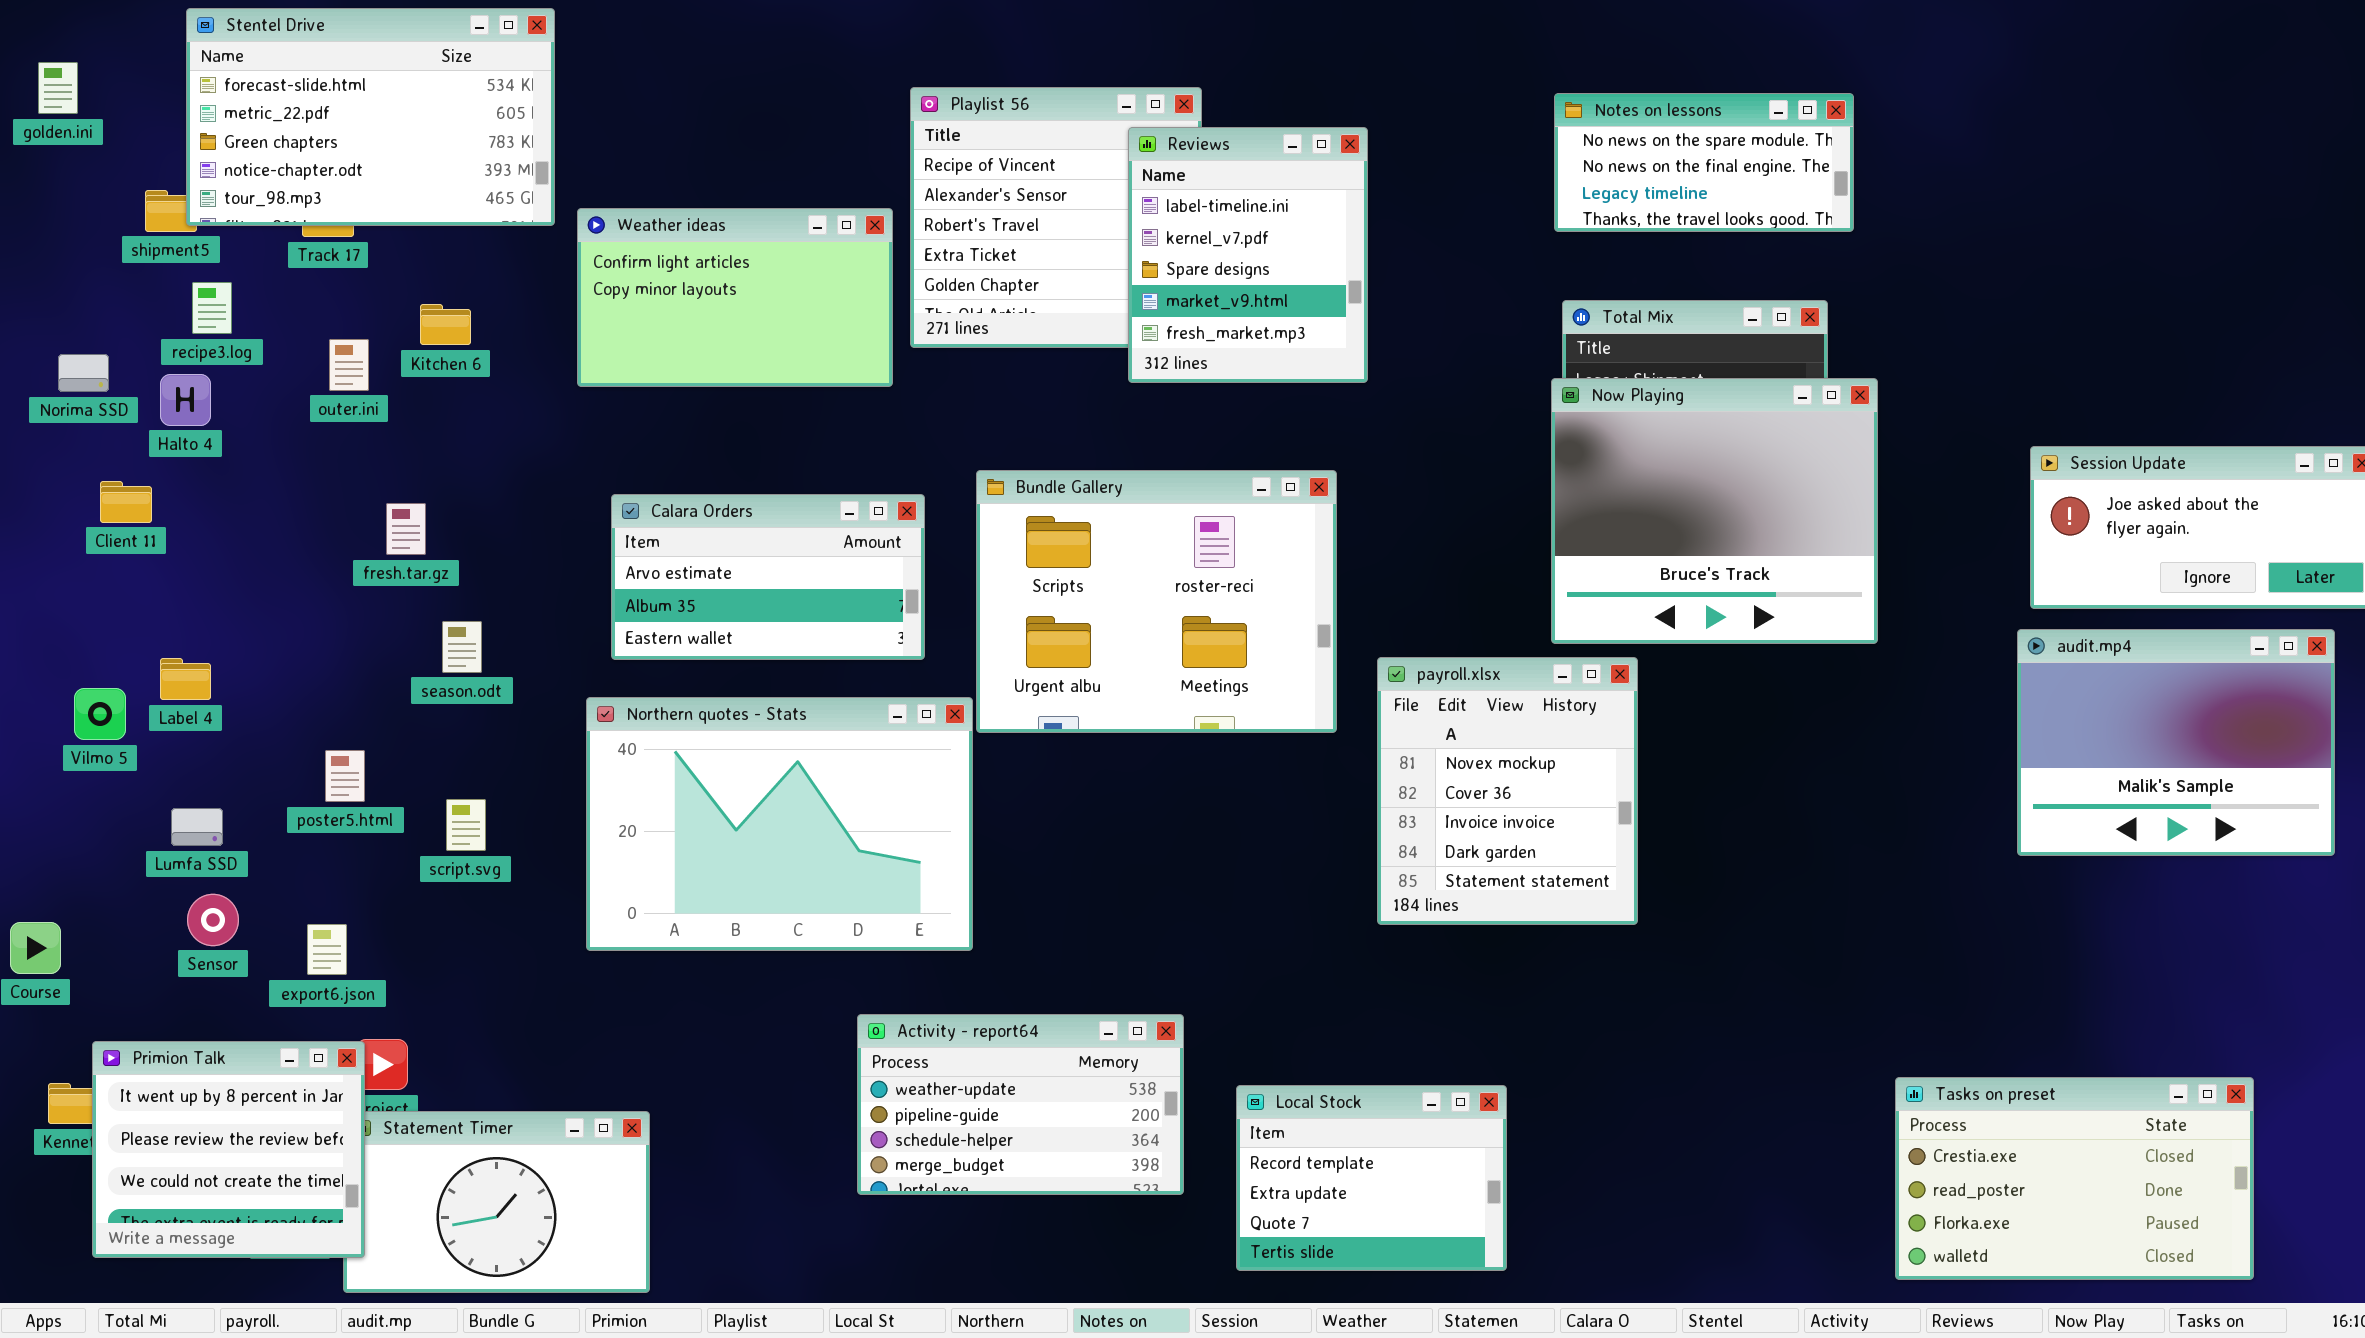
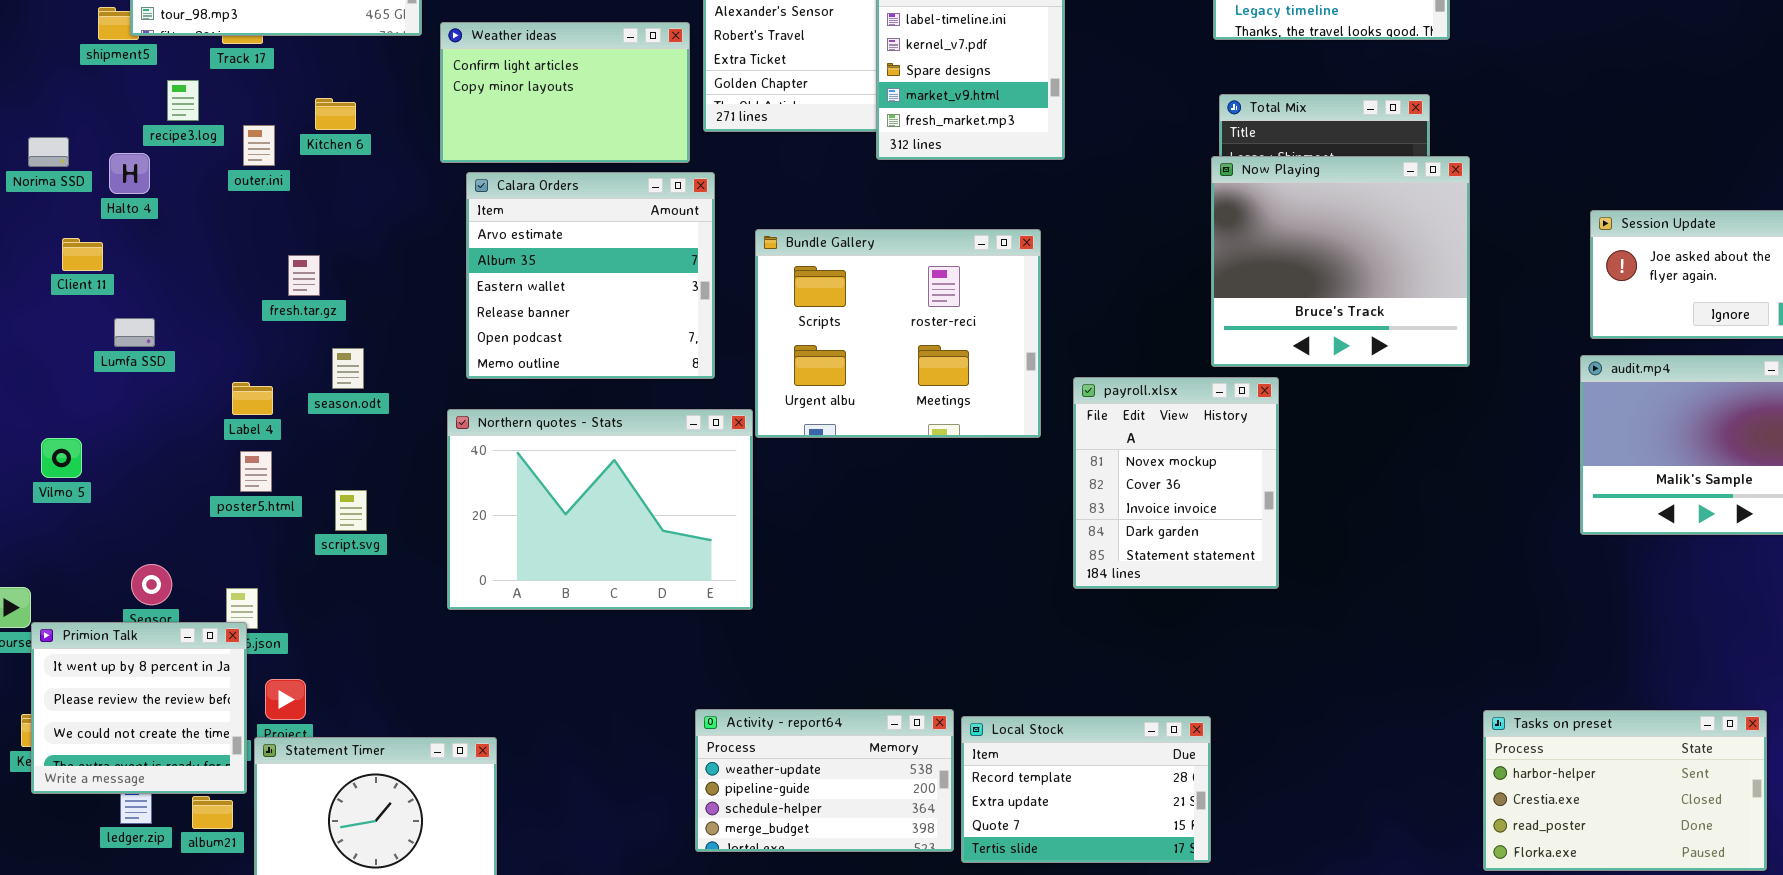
recipe3.log: [192,282,232,334] -> [167,80,199,121], moved
Calara Orders: [611,494,925,660] -> [466,172,715,379], resized
Label 4: [160,658,211,700] -> [232,382,273,415], moved
Vilmo 5: [74,688,126,740] -> [41,438,82,478], moved
Lumfa SSD: [171,808,223,846] -> [114,318,155,347], moved
Activity - report64: [857,1014,1184,1195] -> [695,709,954,852], moved
Primion Talk: [92,1041,365,1258] -> [31,622,247,794], moved
Tasks on preset: [1895,1077,2254,1280] -> [1483,710,1767,871], scrolled up 1 row
Local Stock: [1236,1085,1507,1271] -> [961,716,1211,863], resized

